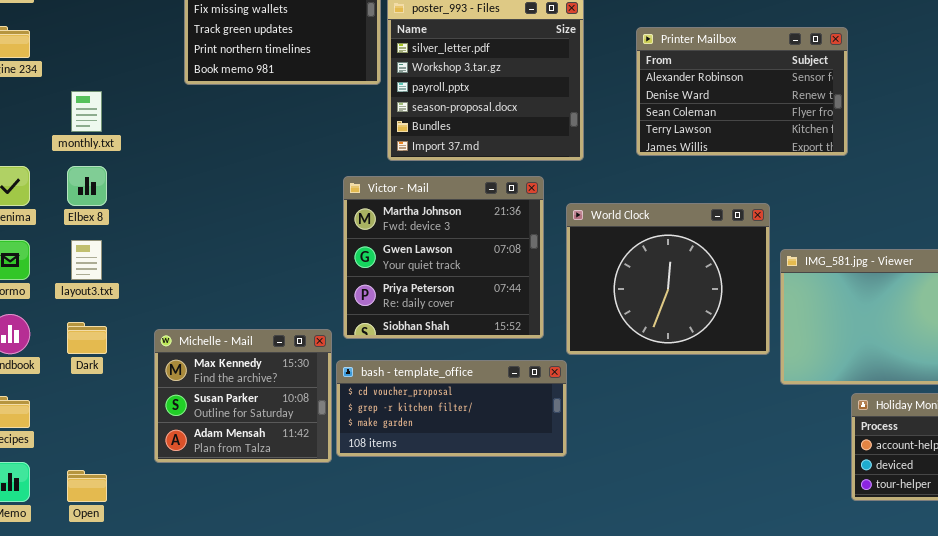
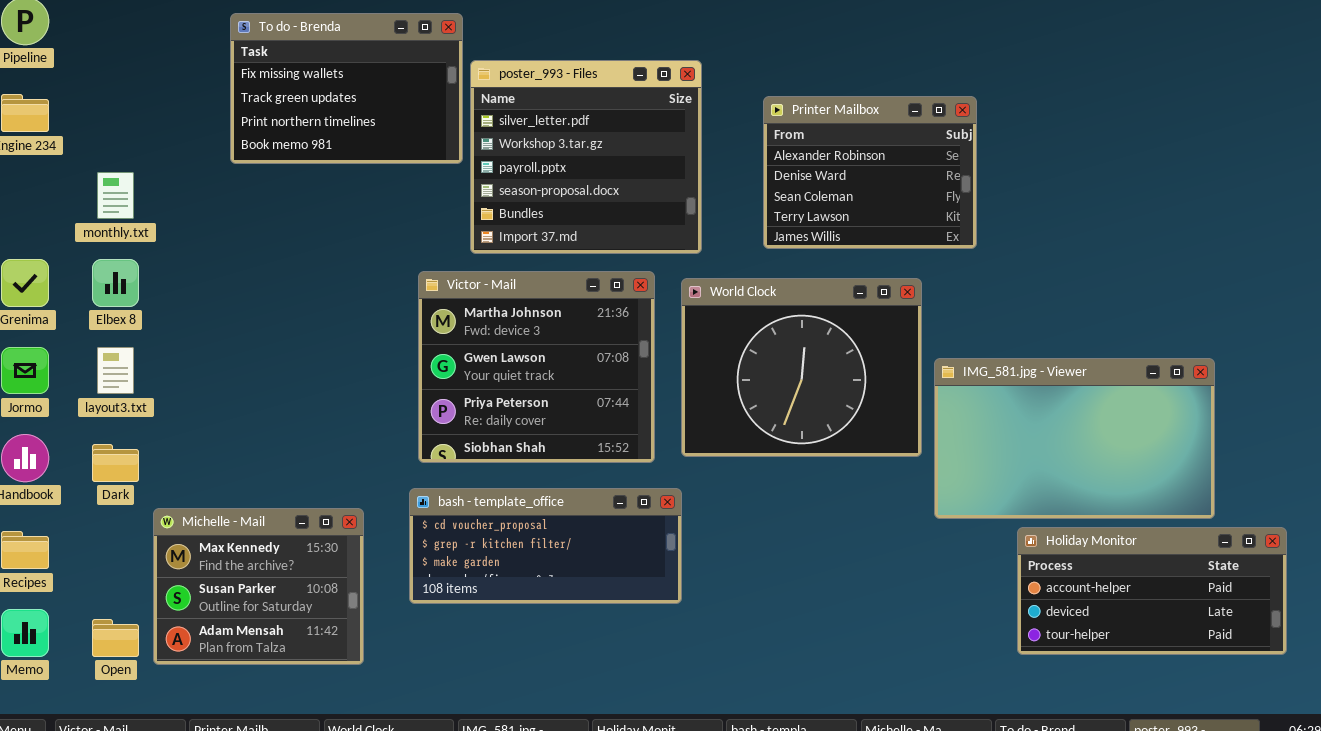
Printer Mailbox: [636,27,848,156] -> [763,96,977,249], resized
World Clock: [566,203,770,355] -> [681,278,922,457], moved
Michelle - Mail: [154,329,332,463] -> [153,508,364,665], moved

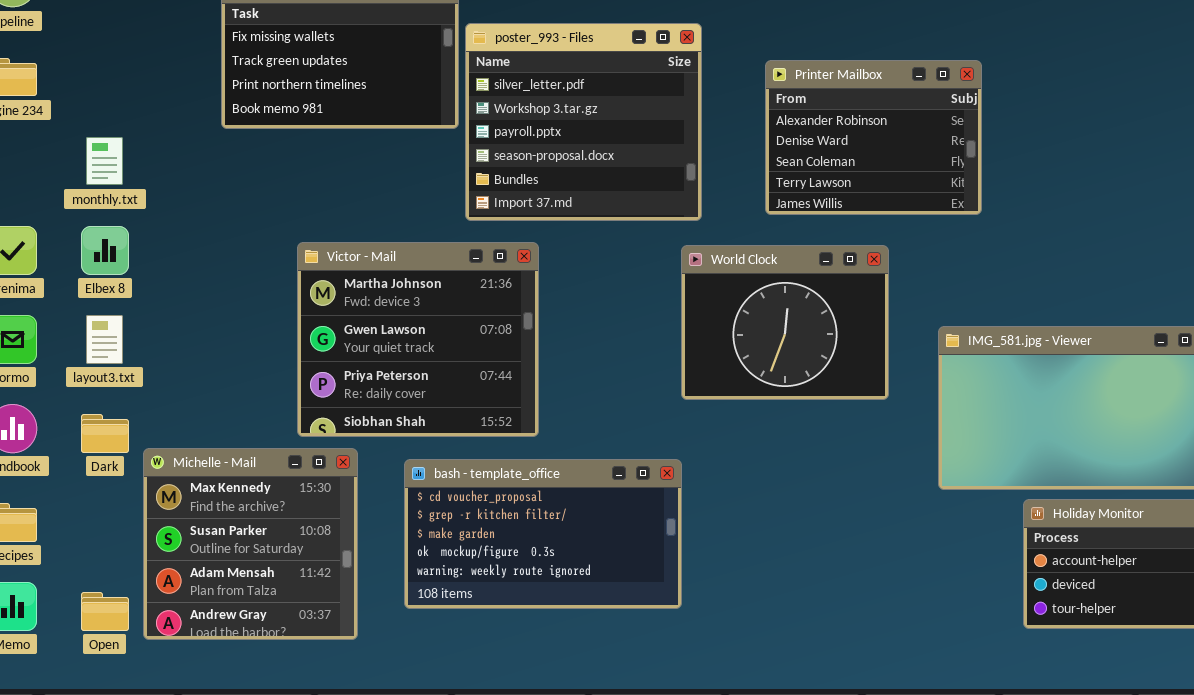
Victor - Mail: [418,271,655,463] -> [297,242,539,437], moved
World Clock: [681,278,922,457] -> [681,245,889,400], resized
bash - template_office: [409,488,682,604] -> [404,459,682,609], resized
Michelle - Mail: [153,508,364,665] -> [143,448,358,640], resized

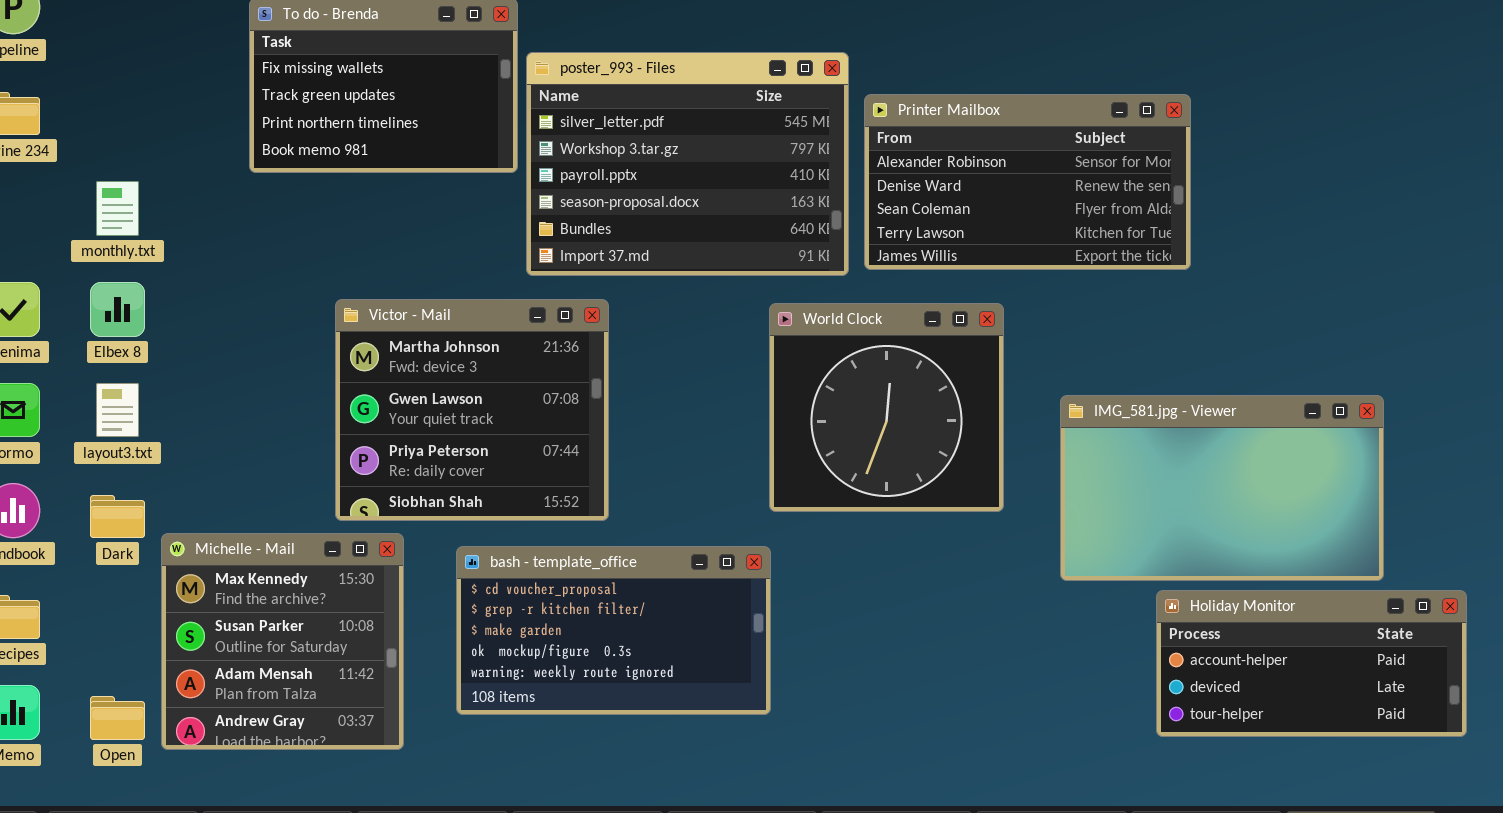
poster_993 - Files: [465,23,702,221] -> [526,52,849,276], resized
Printer Mailbox: [765,60,982,215] -> [864,94,1191,270], resized
World Clock: [681,245,889,400] -> [769,303,1004,512], resized

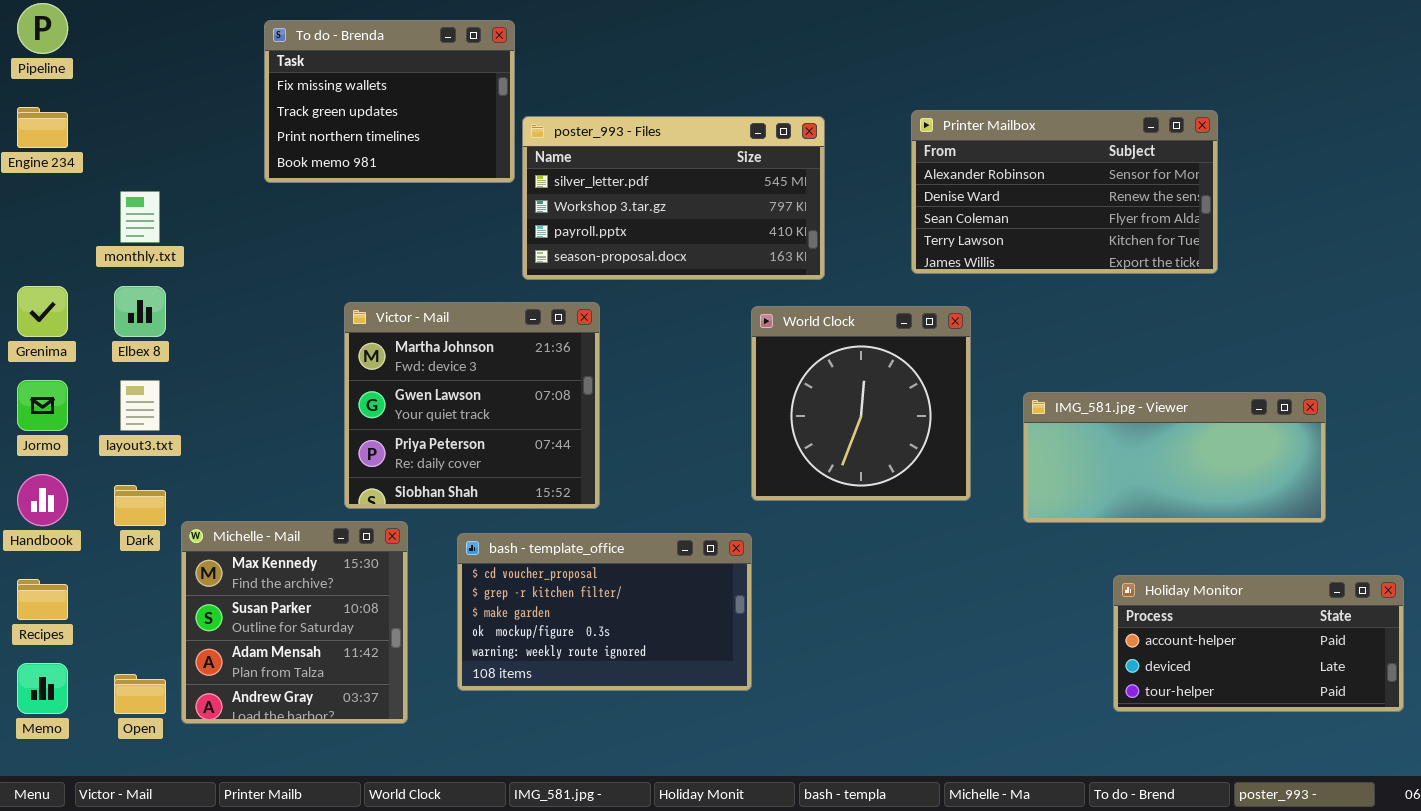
poster_993 - Files: [526,52,849,276] -> [522,116,825,280], resized
Printer Mailbox: [864,94,1191,270] -> [911,110,1218,274], moved
IMG_581.jpg - Viewer: [1060,395,1384,581] -> [1023,392,1326,523], resized

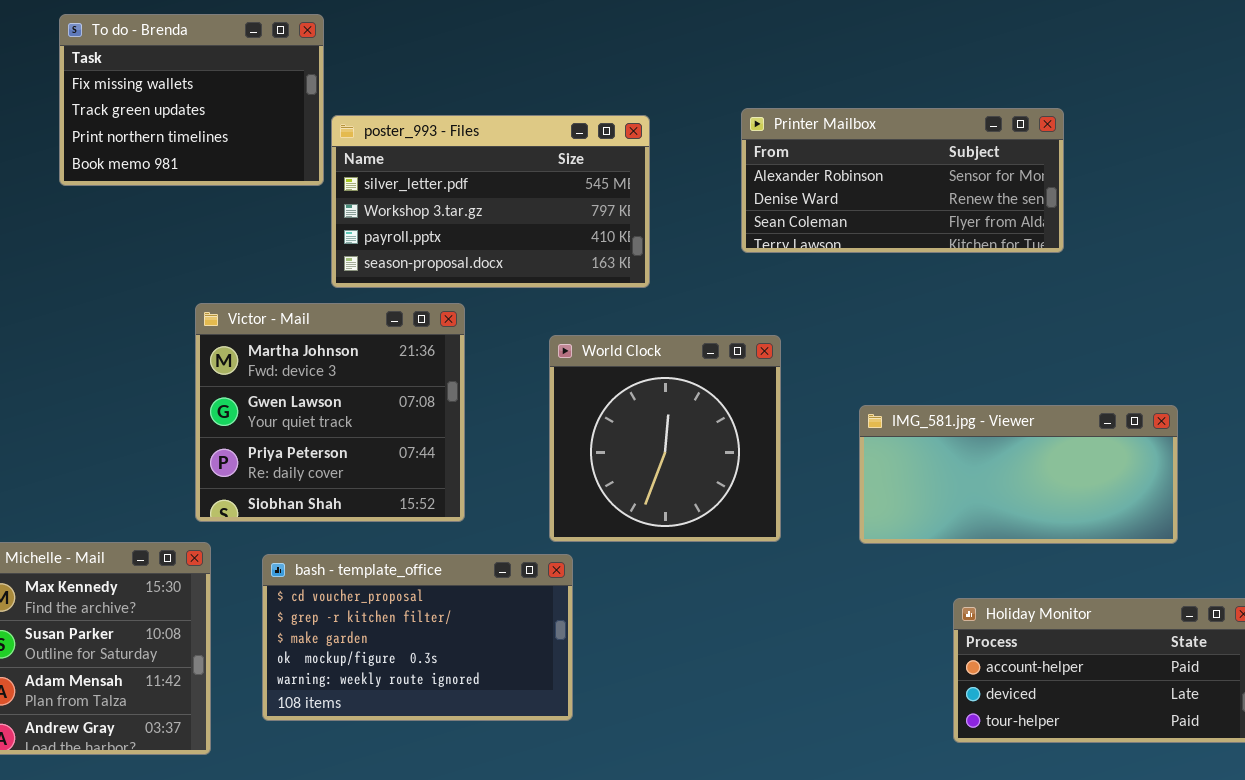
Printer Mailbox: [911,110,1218,274] -> [741,108,1064,253], resized
Victor - Mail: [344,302,600,509] -> [195,303,465,522], moved
World Clock: [751,306,971,501] -> [549,335,781,542], moved

